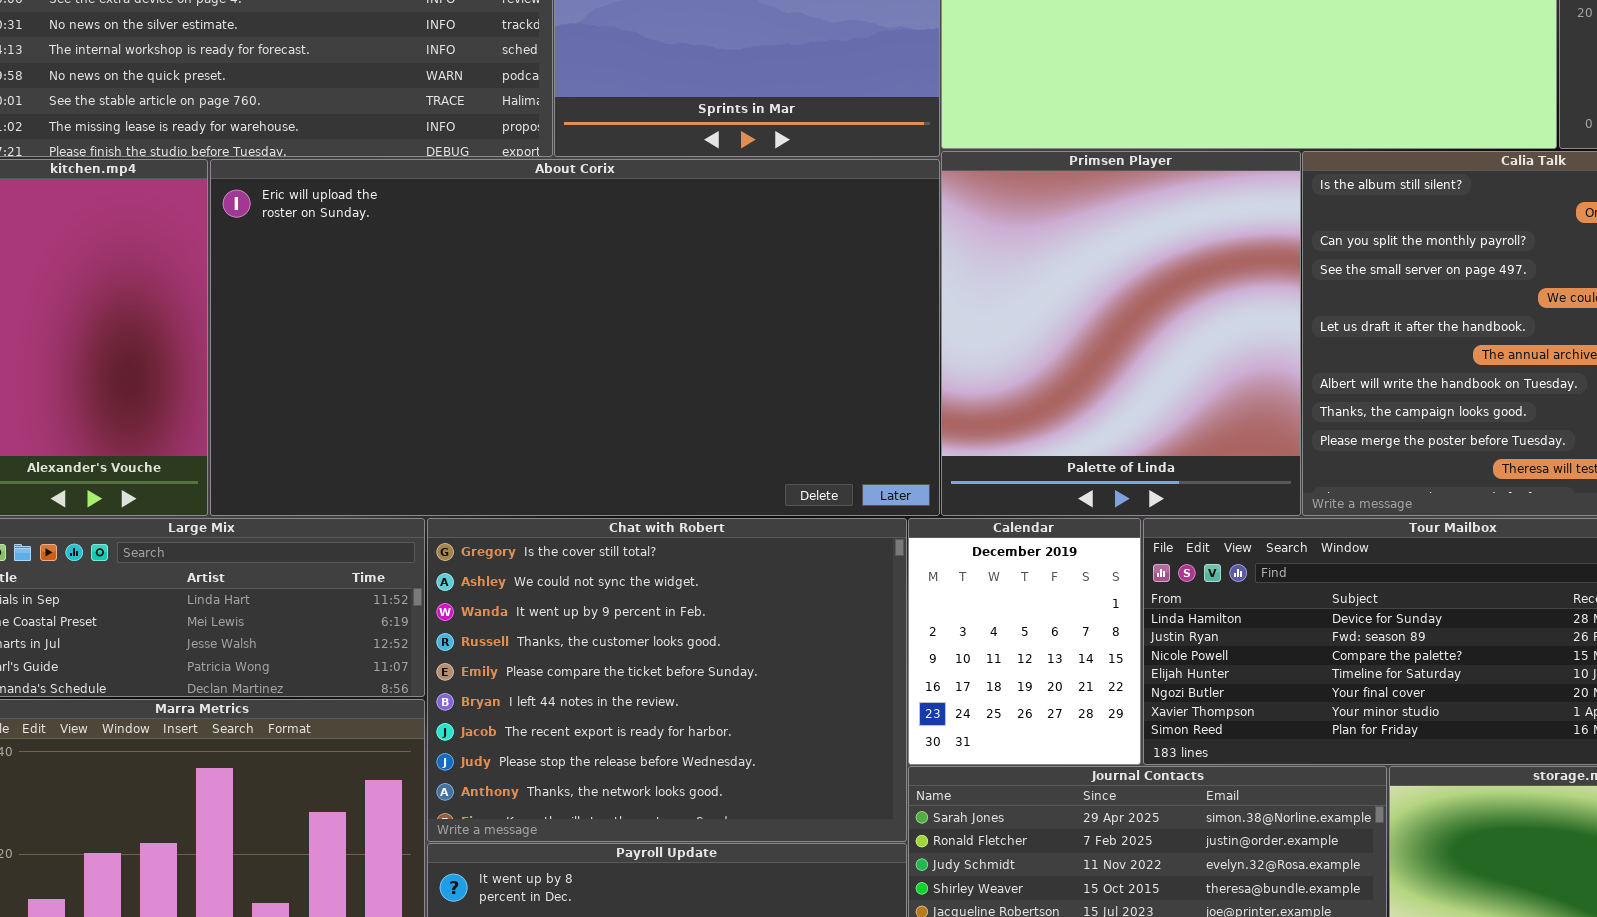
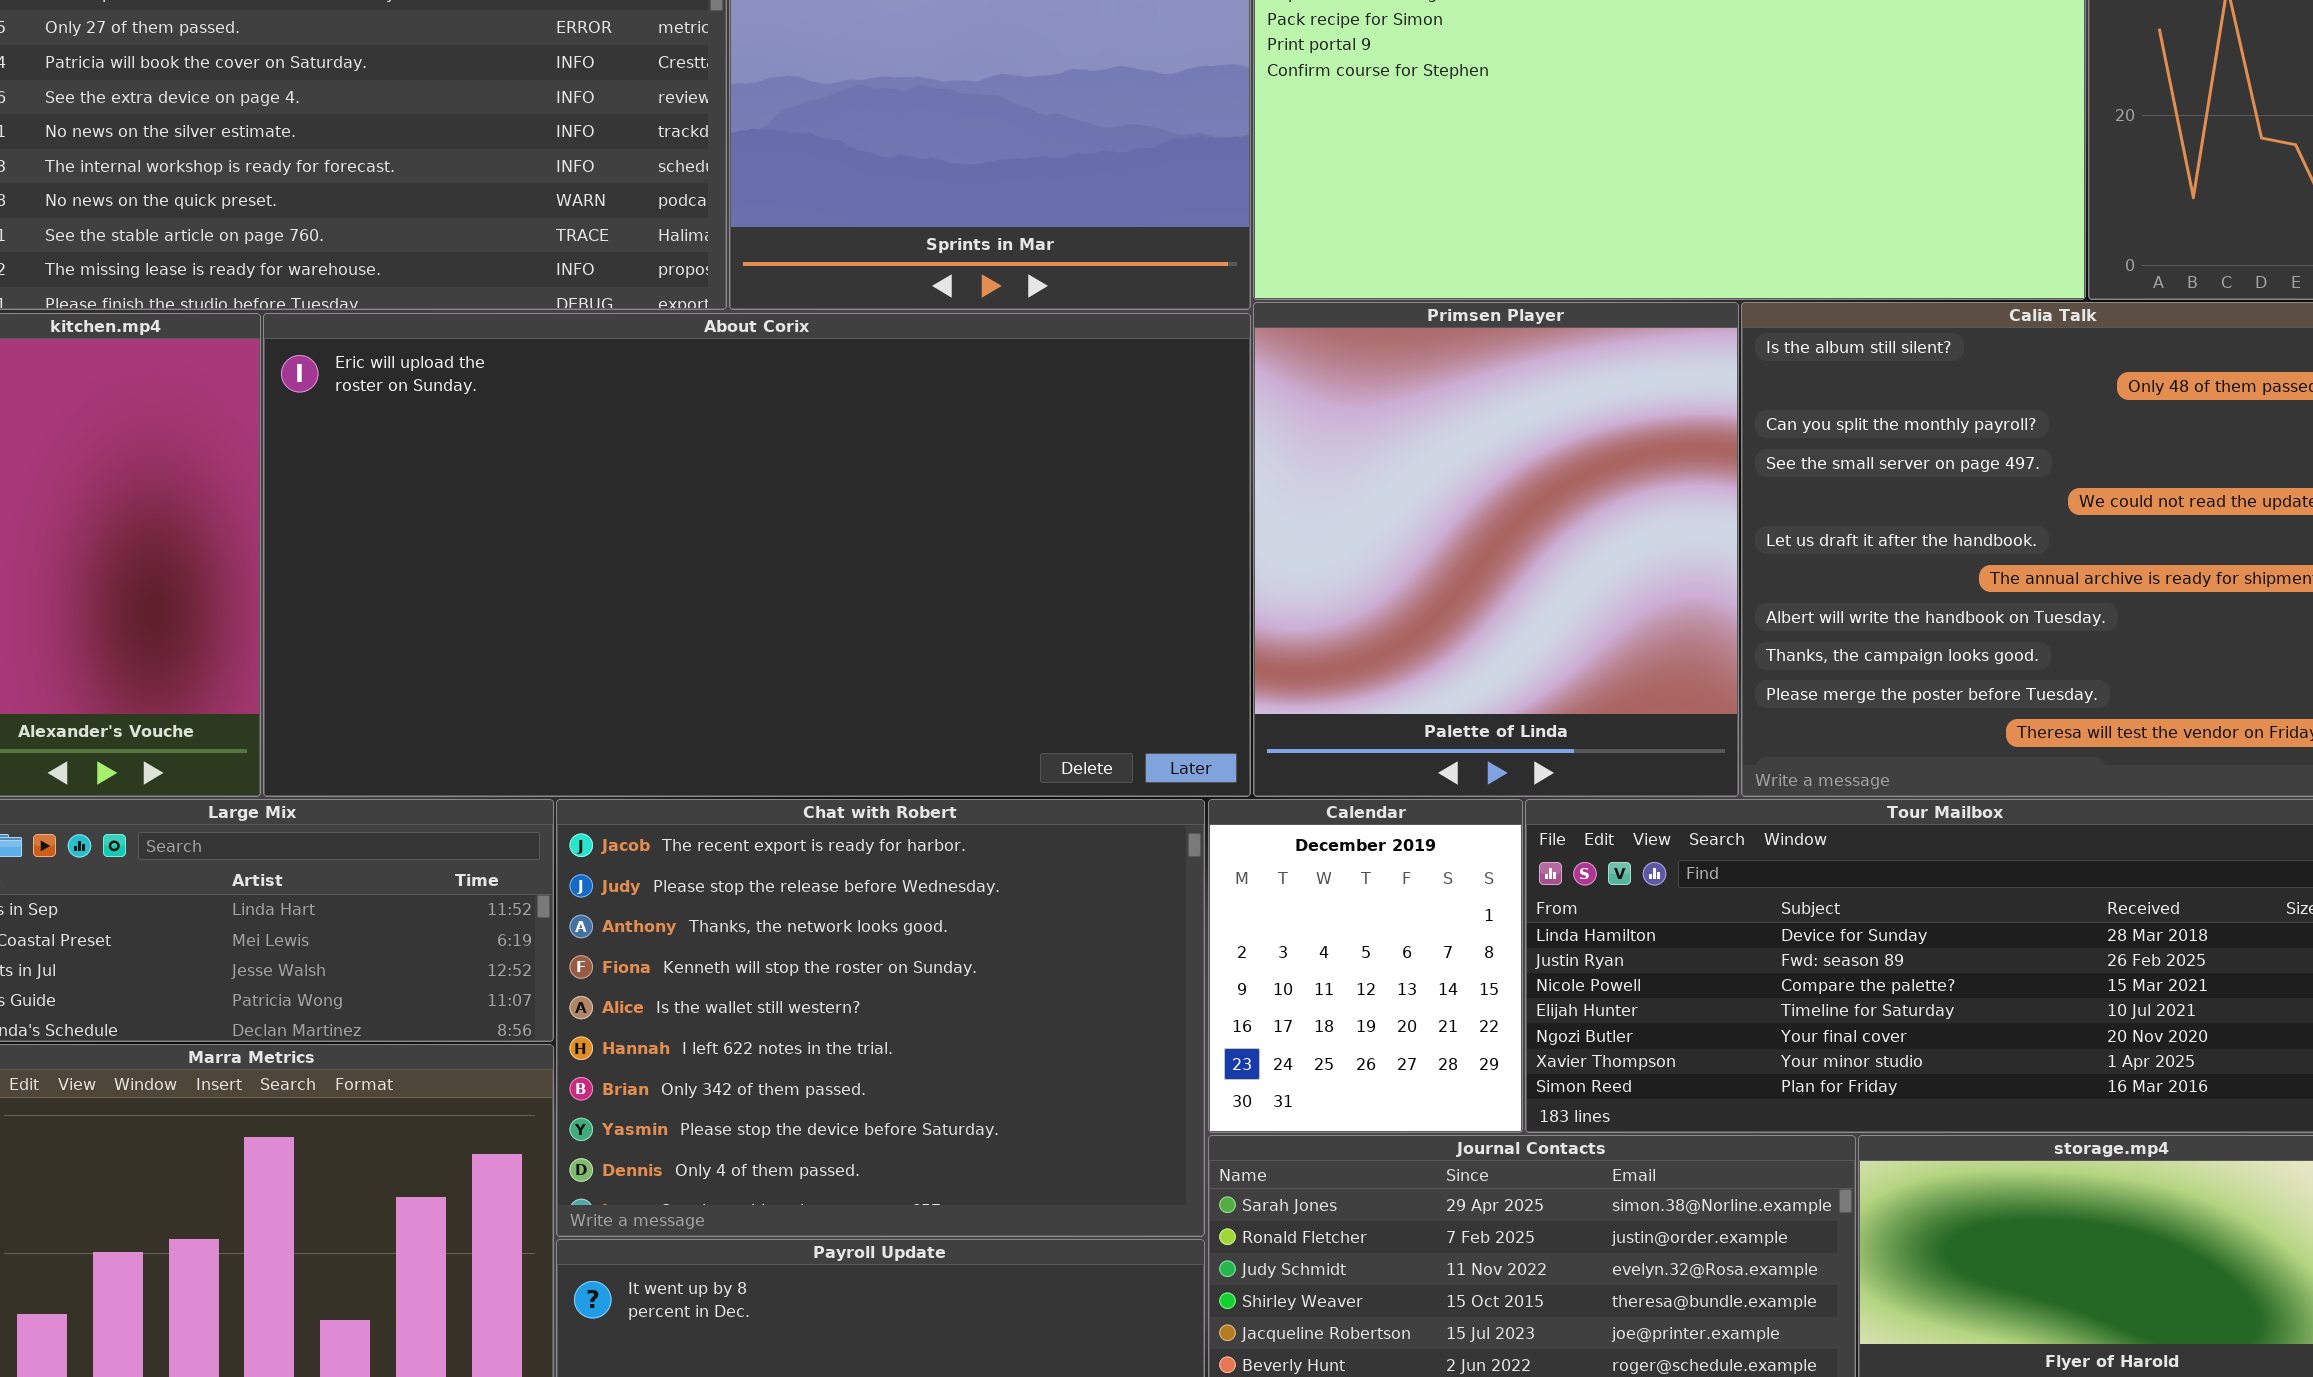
Chat with Robert: [427,518,907,842] -> [556,799,1205,1237], scrolled down 6 rows

